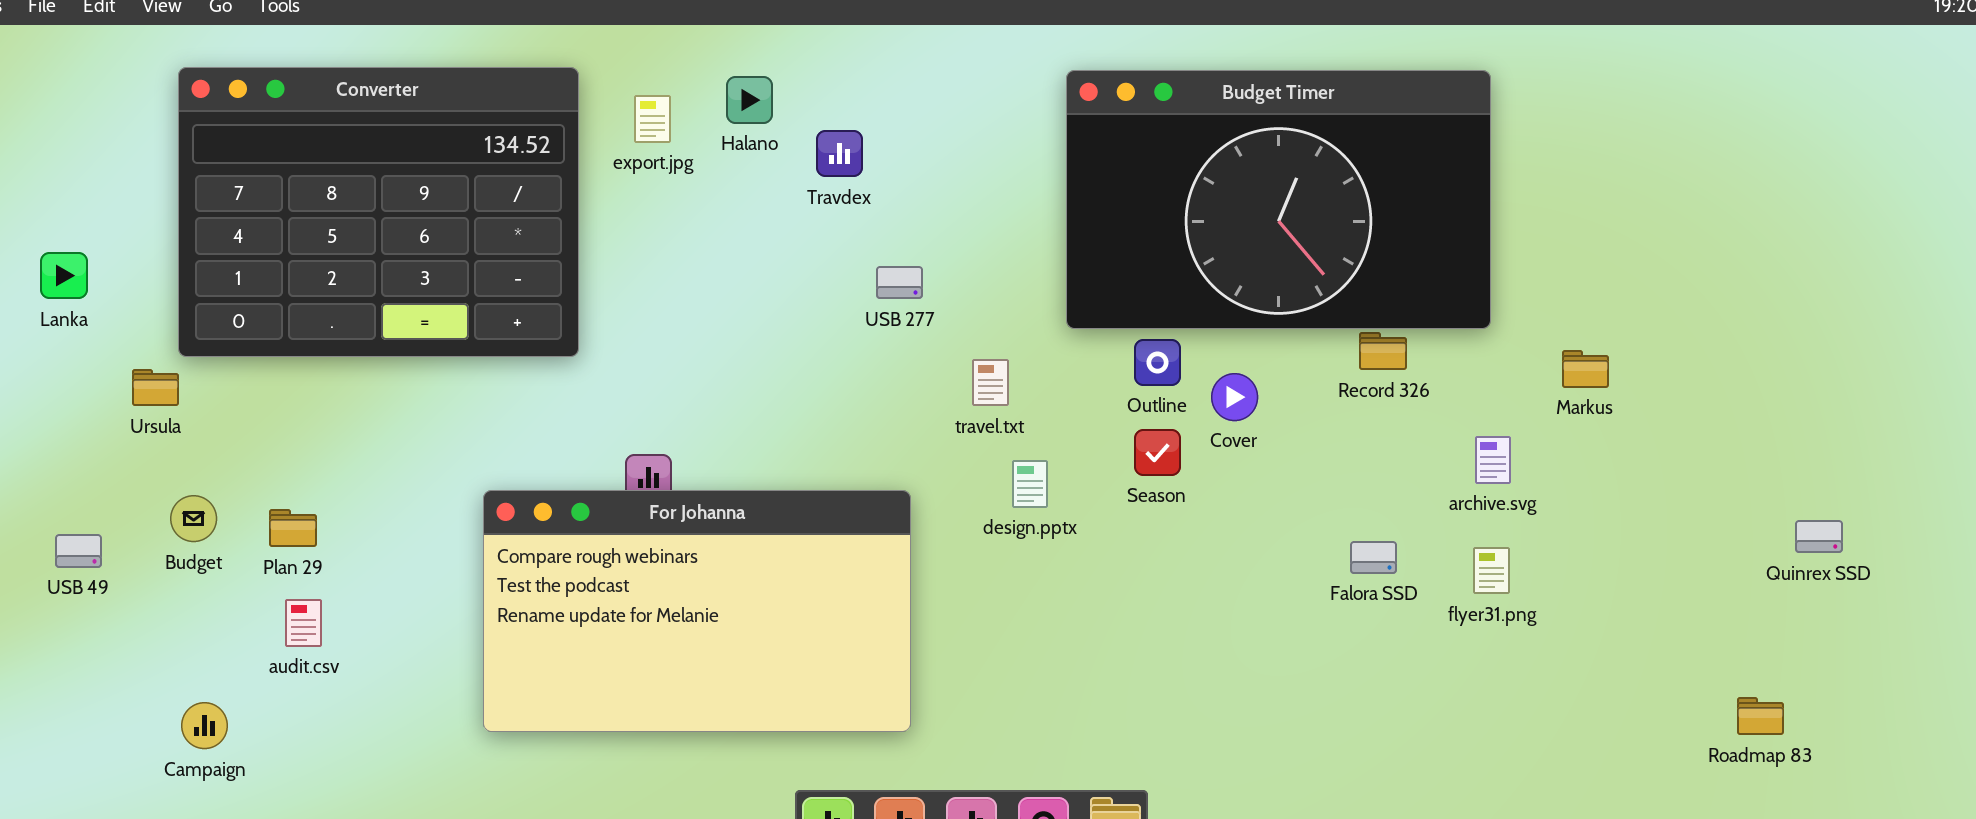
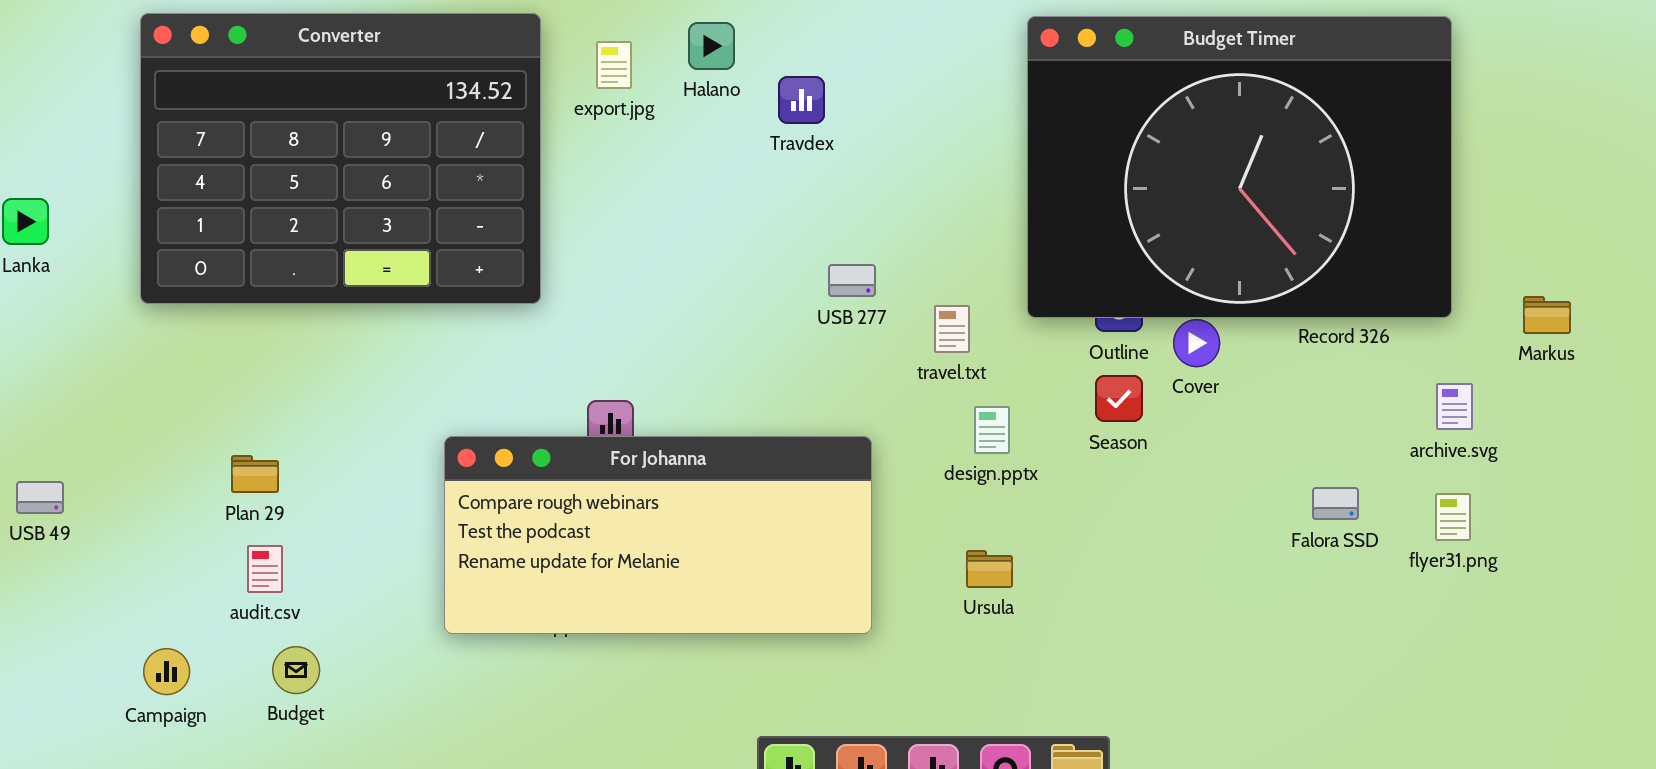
Budget Timer: [1066,70,1491,329] -> [1027,16,1452,318], resized
USB 277: [876,266,923,299] -> [828,264,876,297], moved
Ursula: [132,369,179,406] -> [966,550,1013,588], moved
For Johanna: [483,490,911,732] -> [444,436,872,634], resized
Budget: [170,495,217,542] -> [272,646,320,694], moved

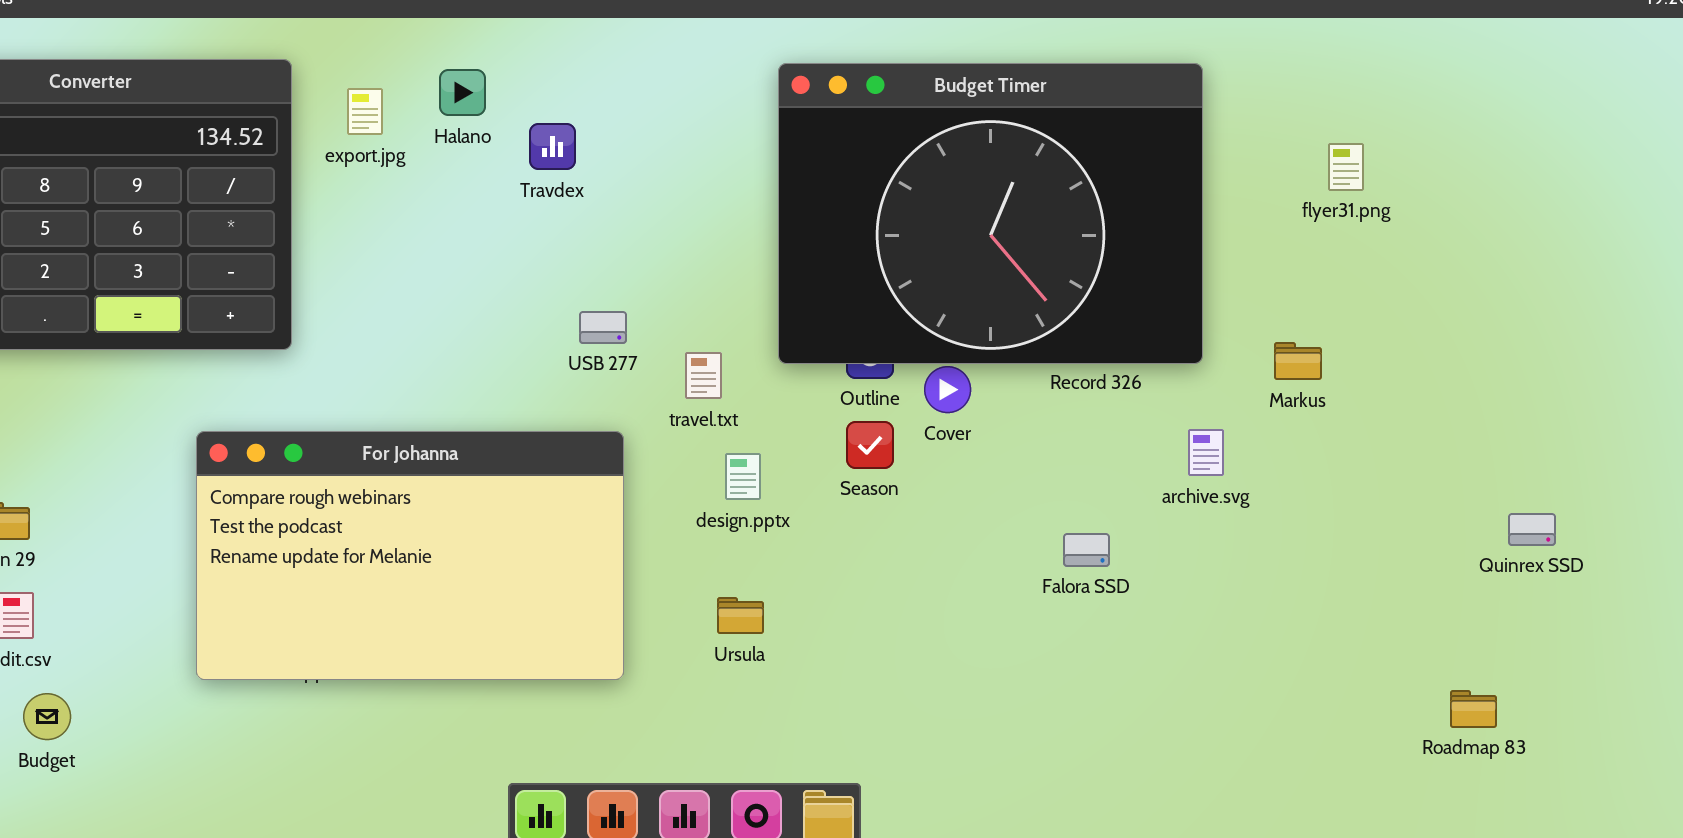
For Johanna: [444,436,872,634] -> [196,431,624,680], resized
flyer31.png: [1435,493,1471,541] -> [1328,143,1364,191], moved

